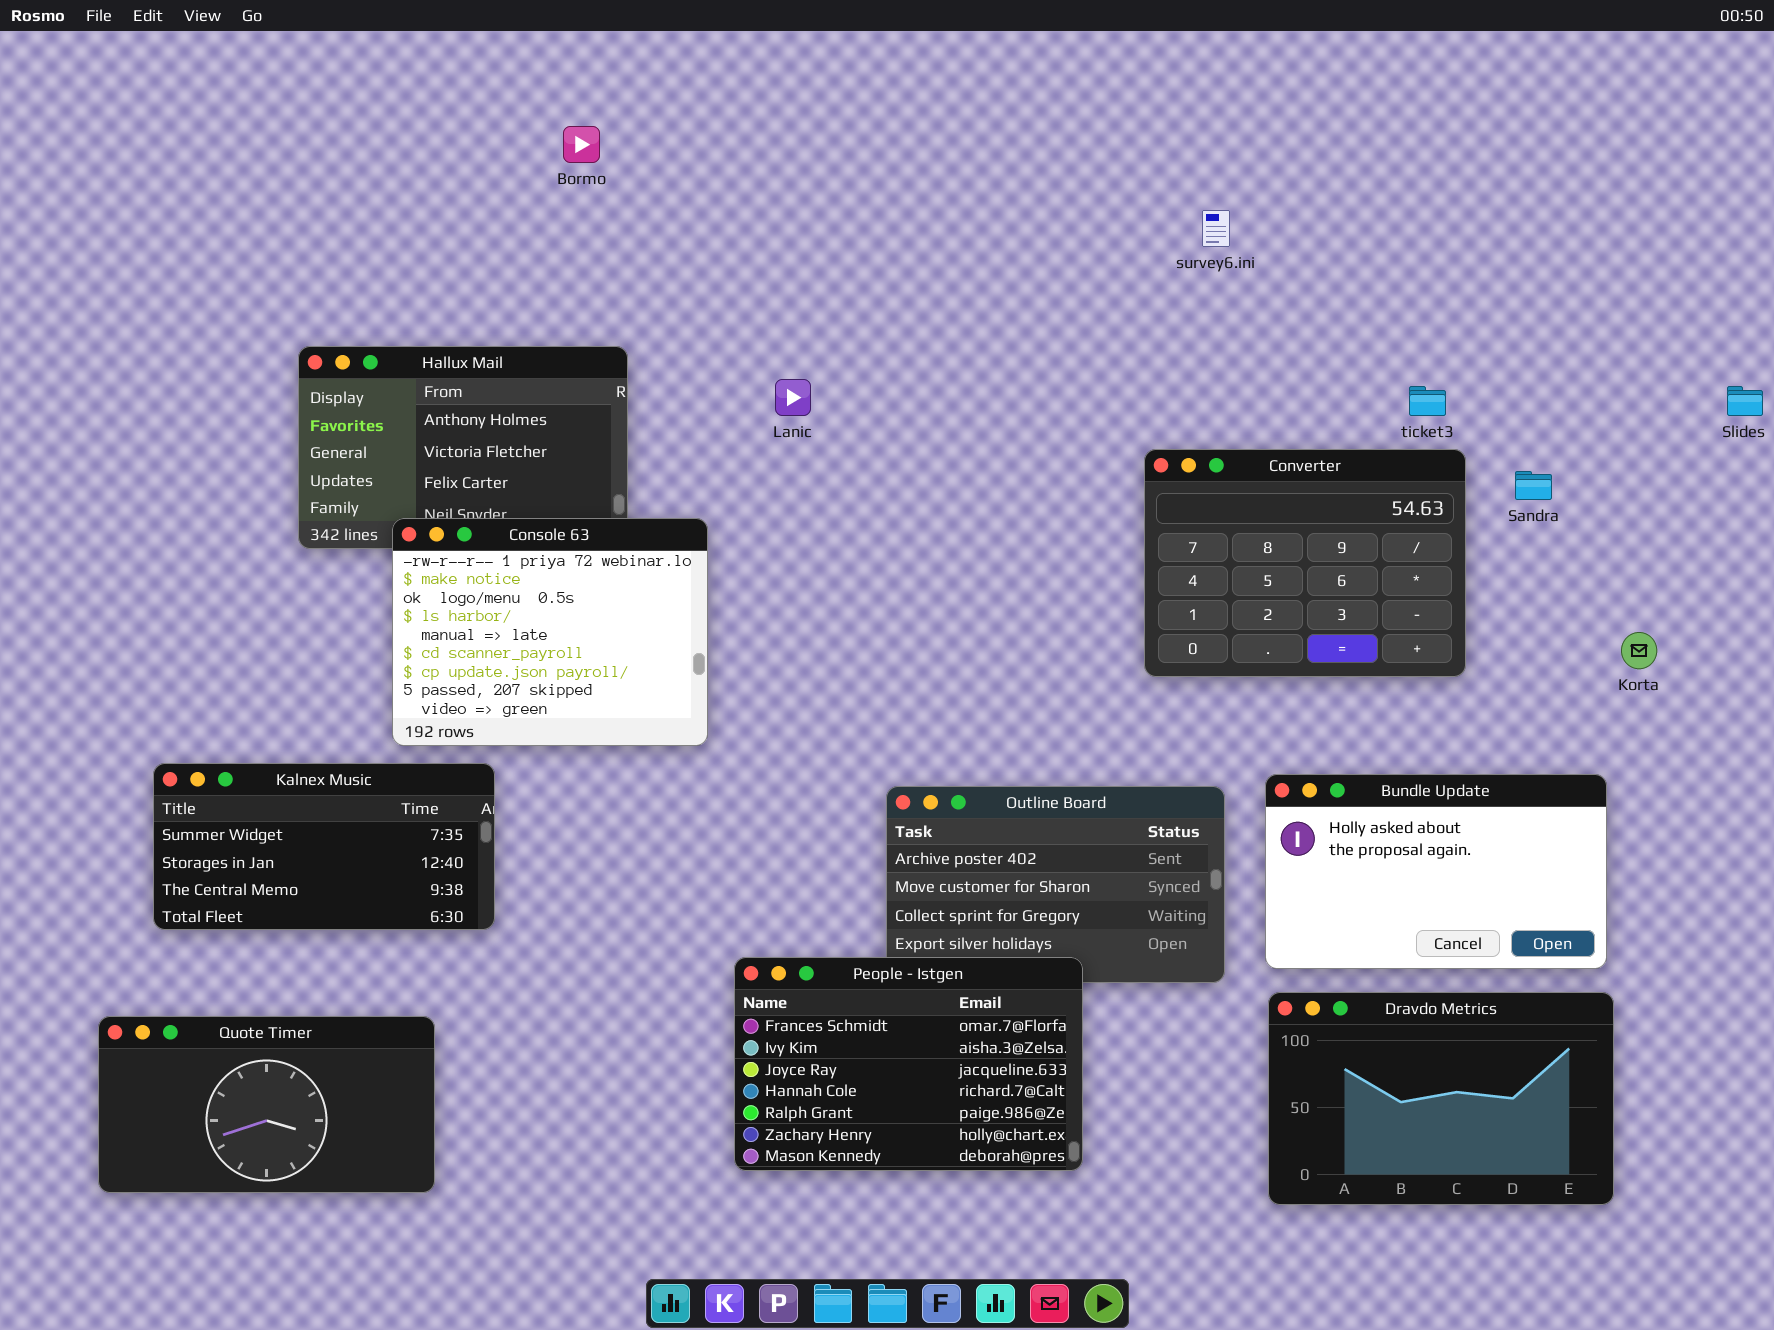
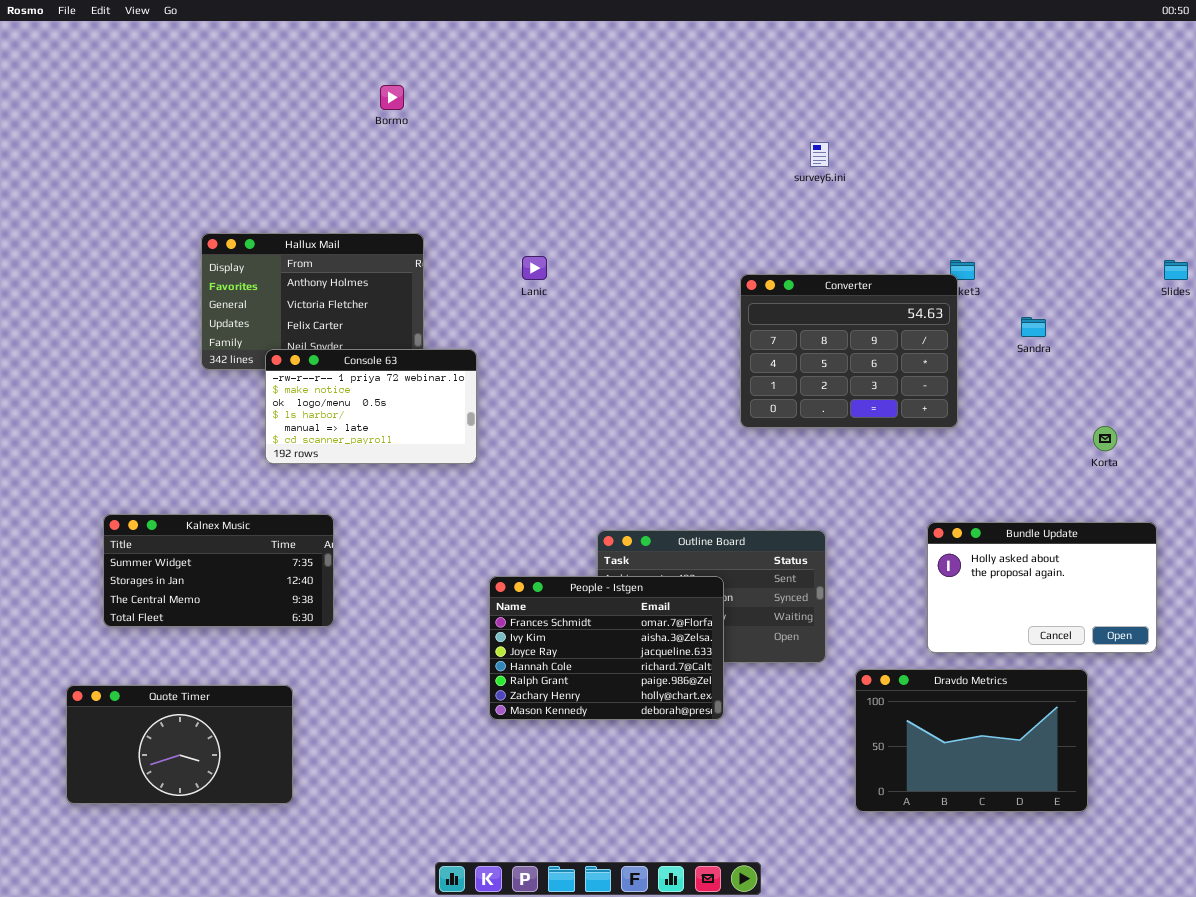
Converter: [1144,449,1466,677] -> [740,274,958,428], moved
Console 63: [392,518,708,746] -> [265,349,477,464], resized
Bundle Update: [1265,774,1607,969] -> [927,522,1157,653], moved
People - Istgen: [734,957,1083,1171] -> [489,576,724,720], moved

